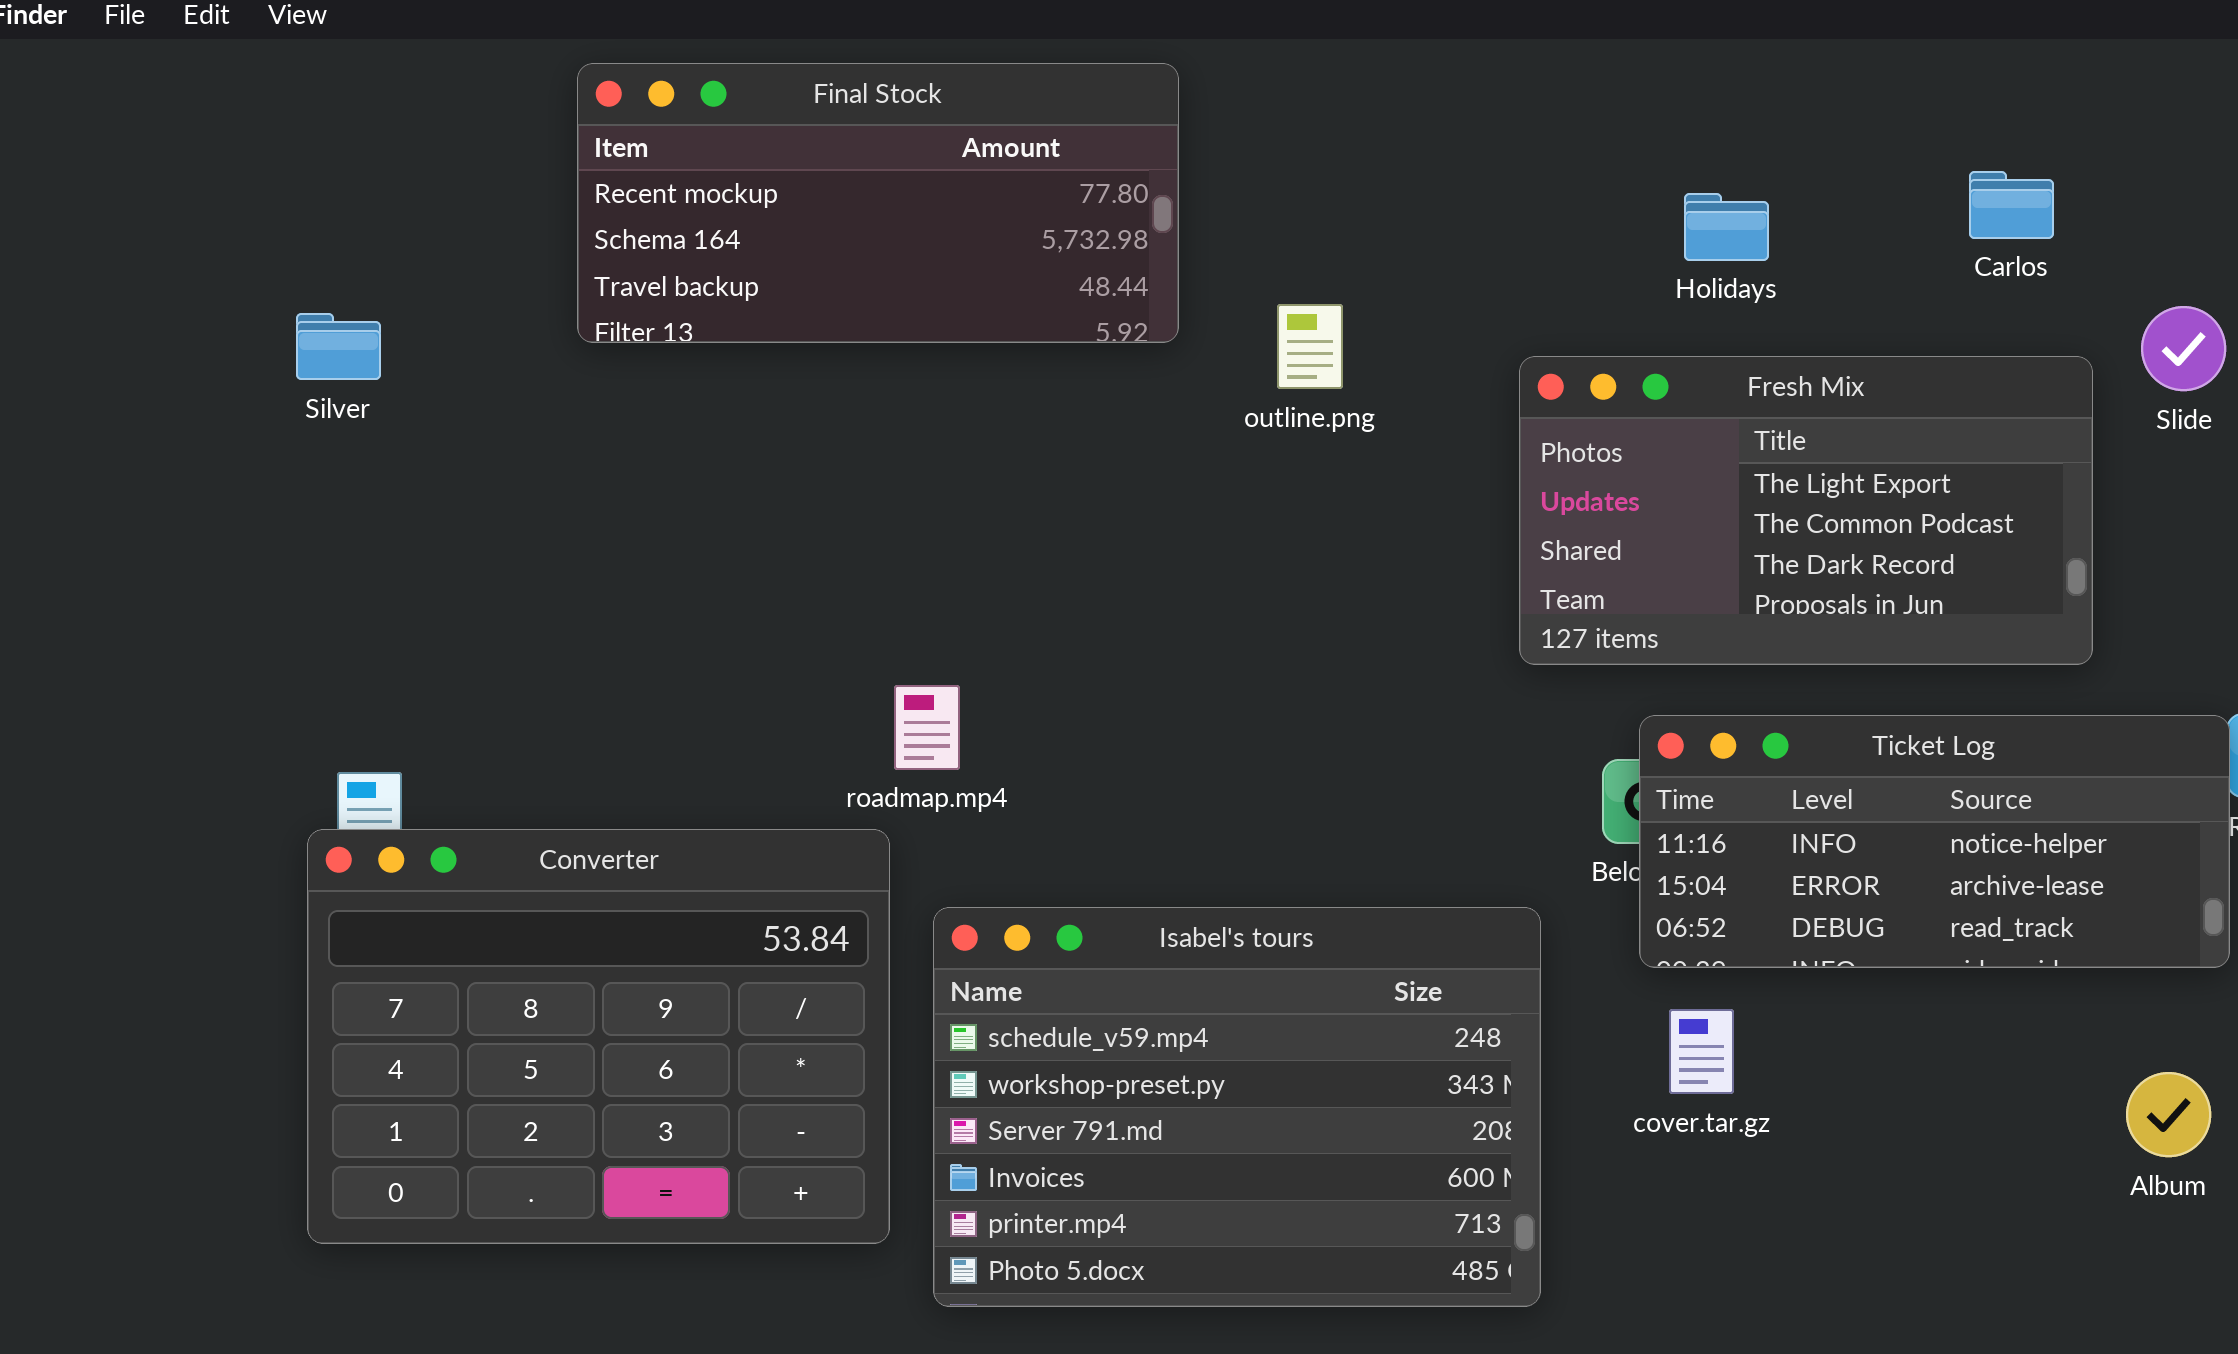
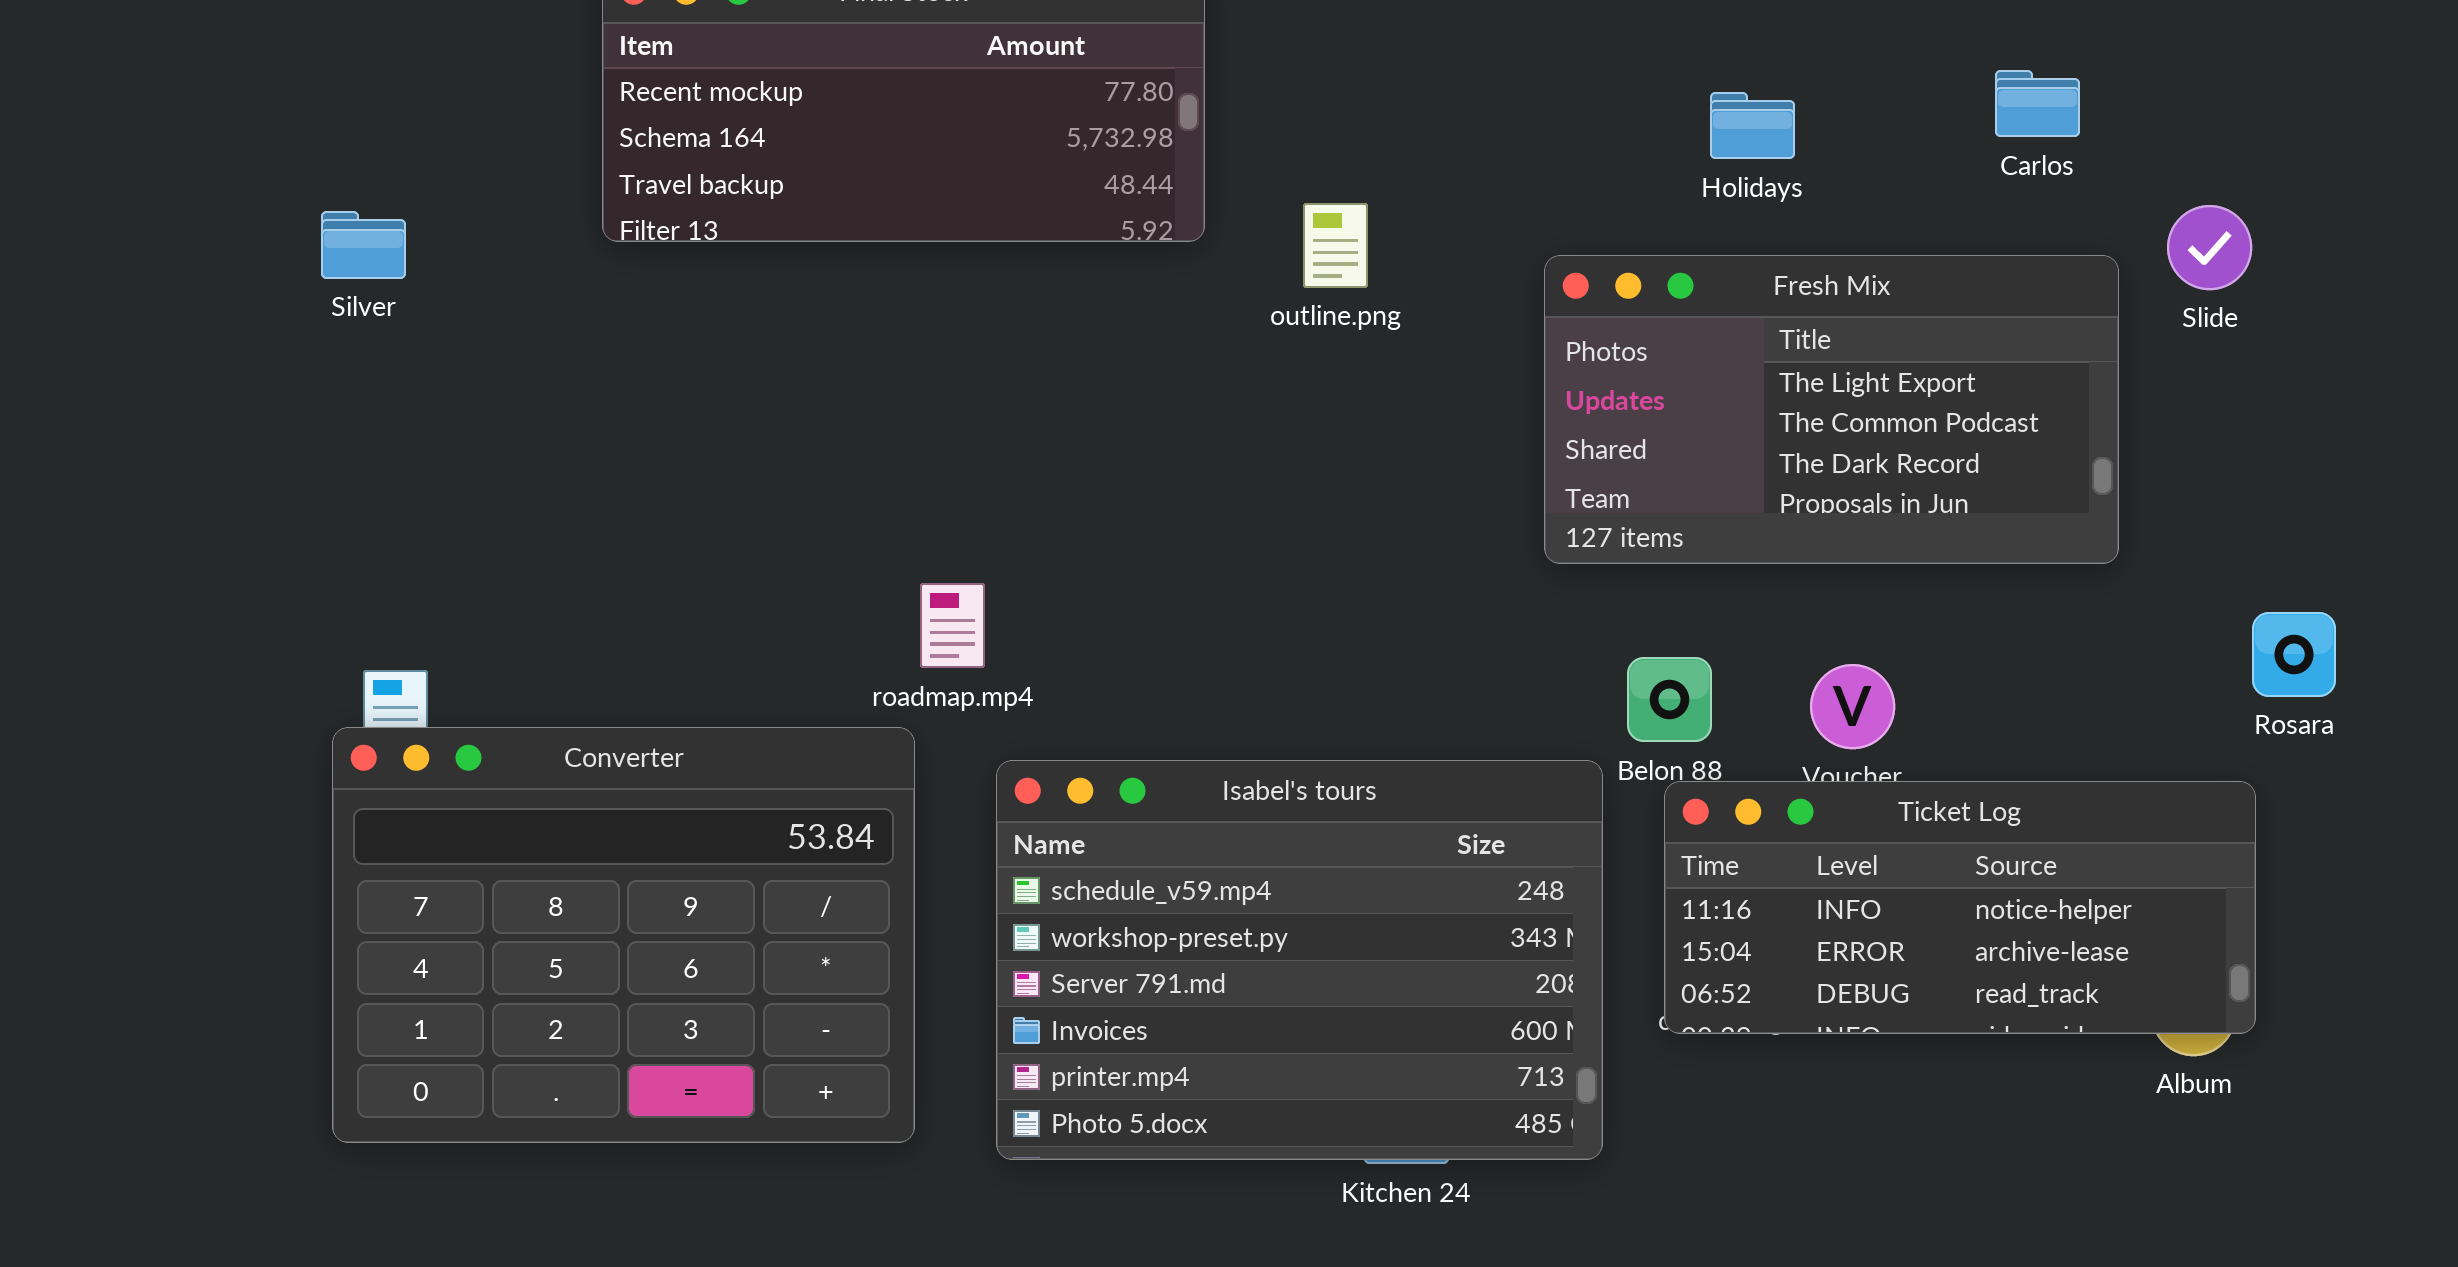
Ticket Log: [1639,715,2230,968] -> [1664,781,2256,1034], moved
Isabel's tours: [933,907,1541,1307] -> [996,760,1603,1160], moved

